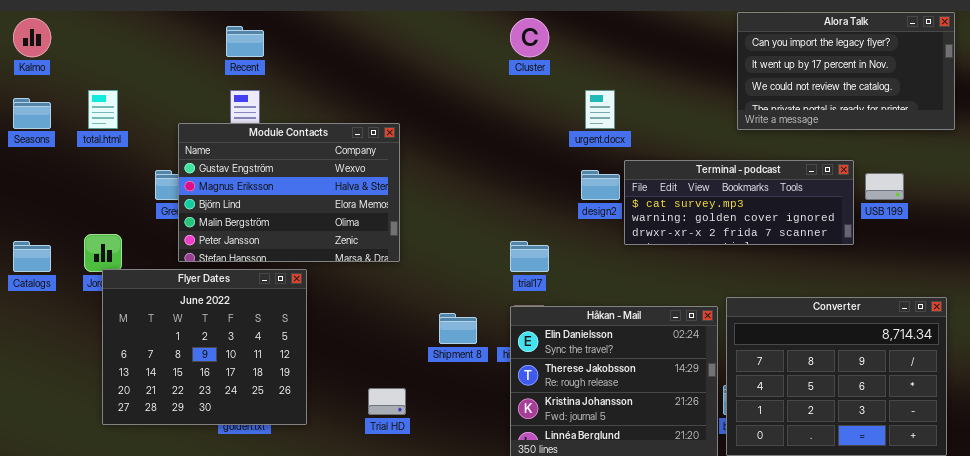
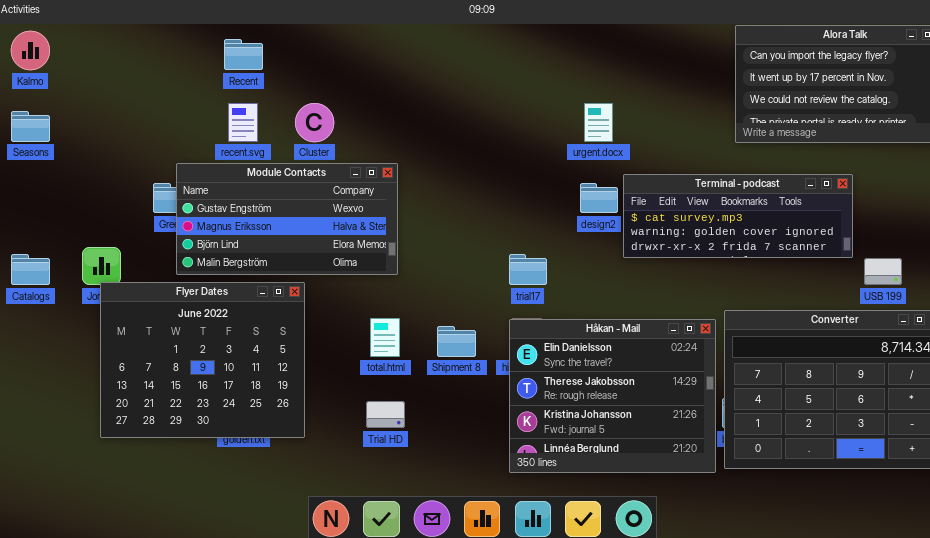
Cluster: [510,18,549,57] -> [295,103,334,142], moved
total.html: [88,90,118,129] -> [370,318,400,357], moved
Module Contacts: [178,123,400,262] -> [176,163,398,275], resized
USB 199: [865,173,904,200] -> [864,258,902,285], moved

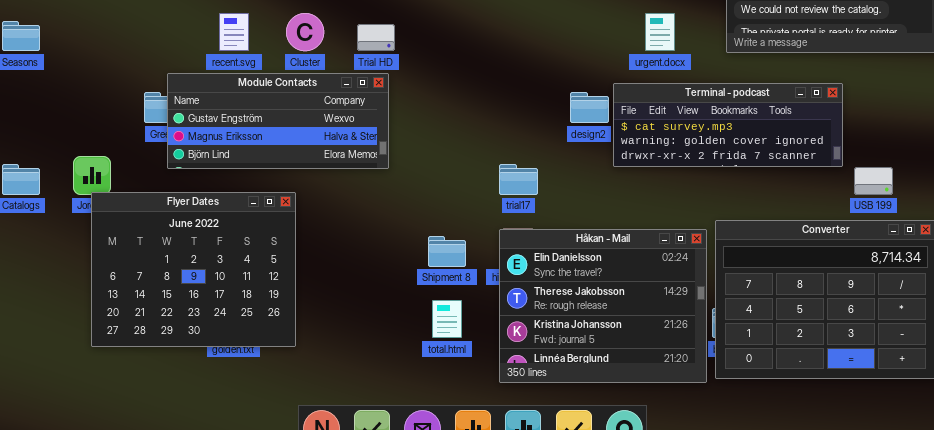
urgent.docx: [584,103,613,142] -> [645,13,675,51], moved
Module Contacts: [176,163,398,275] -> [167,73,389,169], resized
total.html: [370,318,400,357] -> [432,300,462,338], moved
Trial HD: [366,401,405,428] -> [357,24,395,51], moved

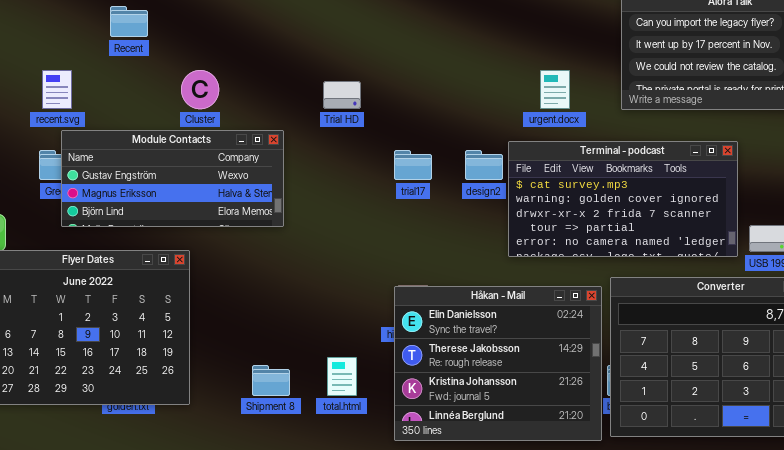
recent.svg: [219,13,249,51] -> [42,70,72,109], moved
Trial HD: [357,24,395,51] -> [323,81,361,109], moved
Terminal - podcast: [613,83,843,167] -> [508,141,738,257], resized
trial17: [499,164,538,195] -> [394,150,432,180], moved
Shipment 8: [428,236,466,267] -> [252,365,290,396], moved

